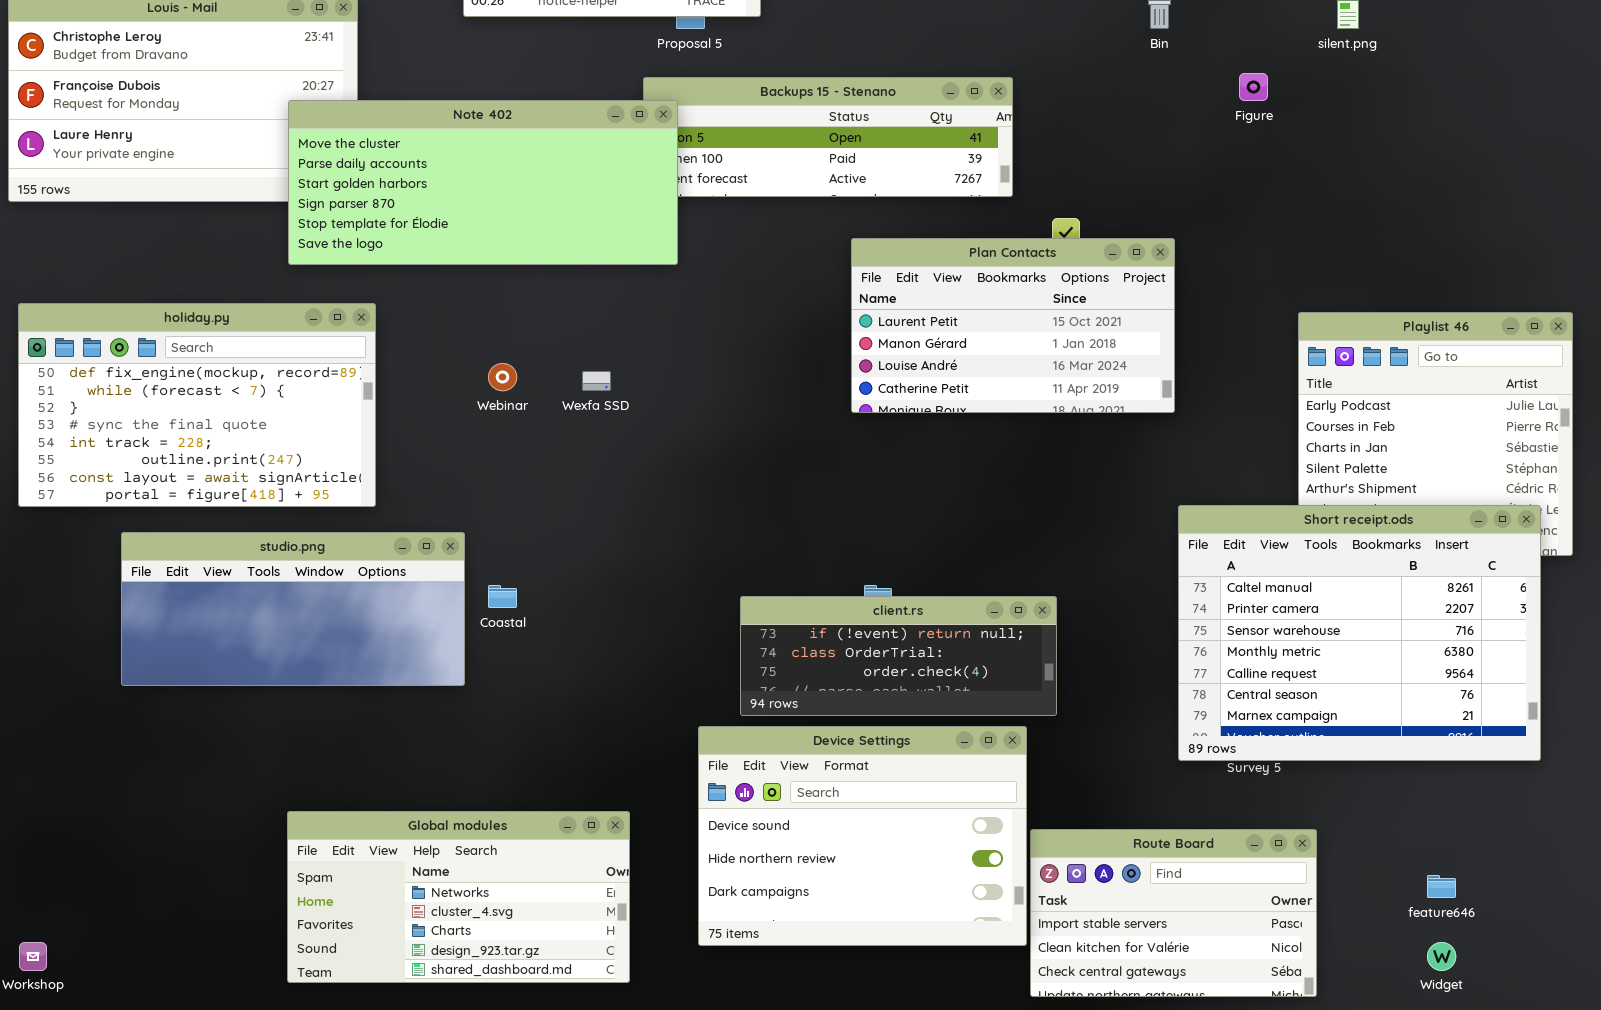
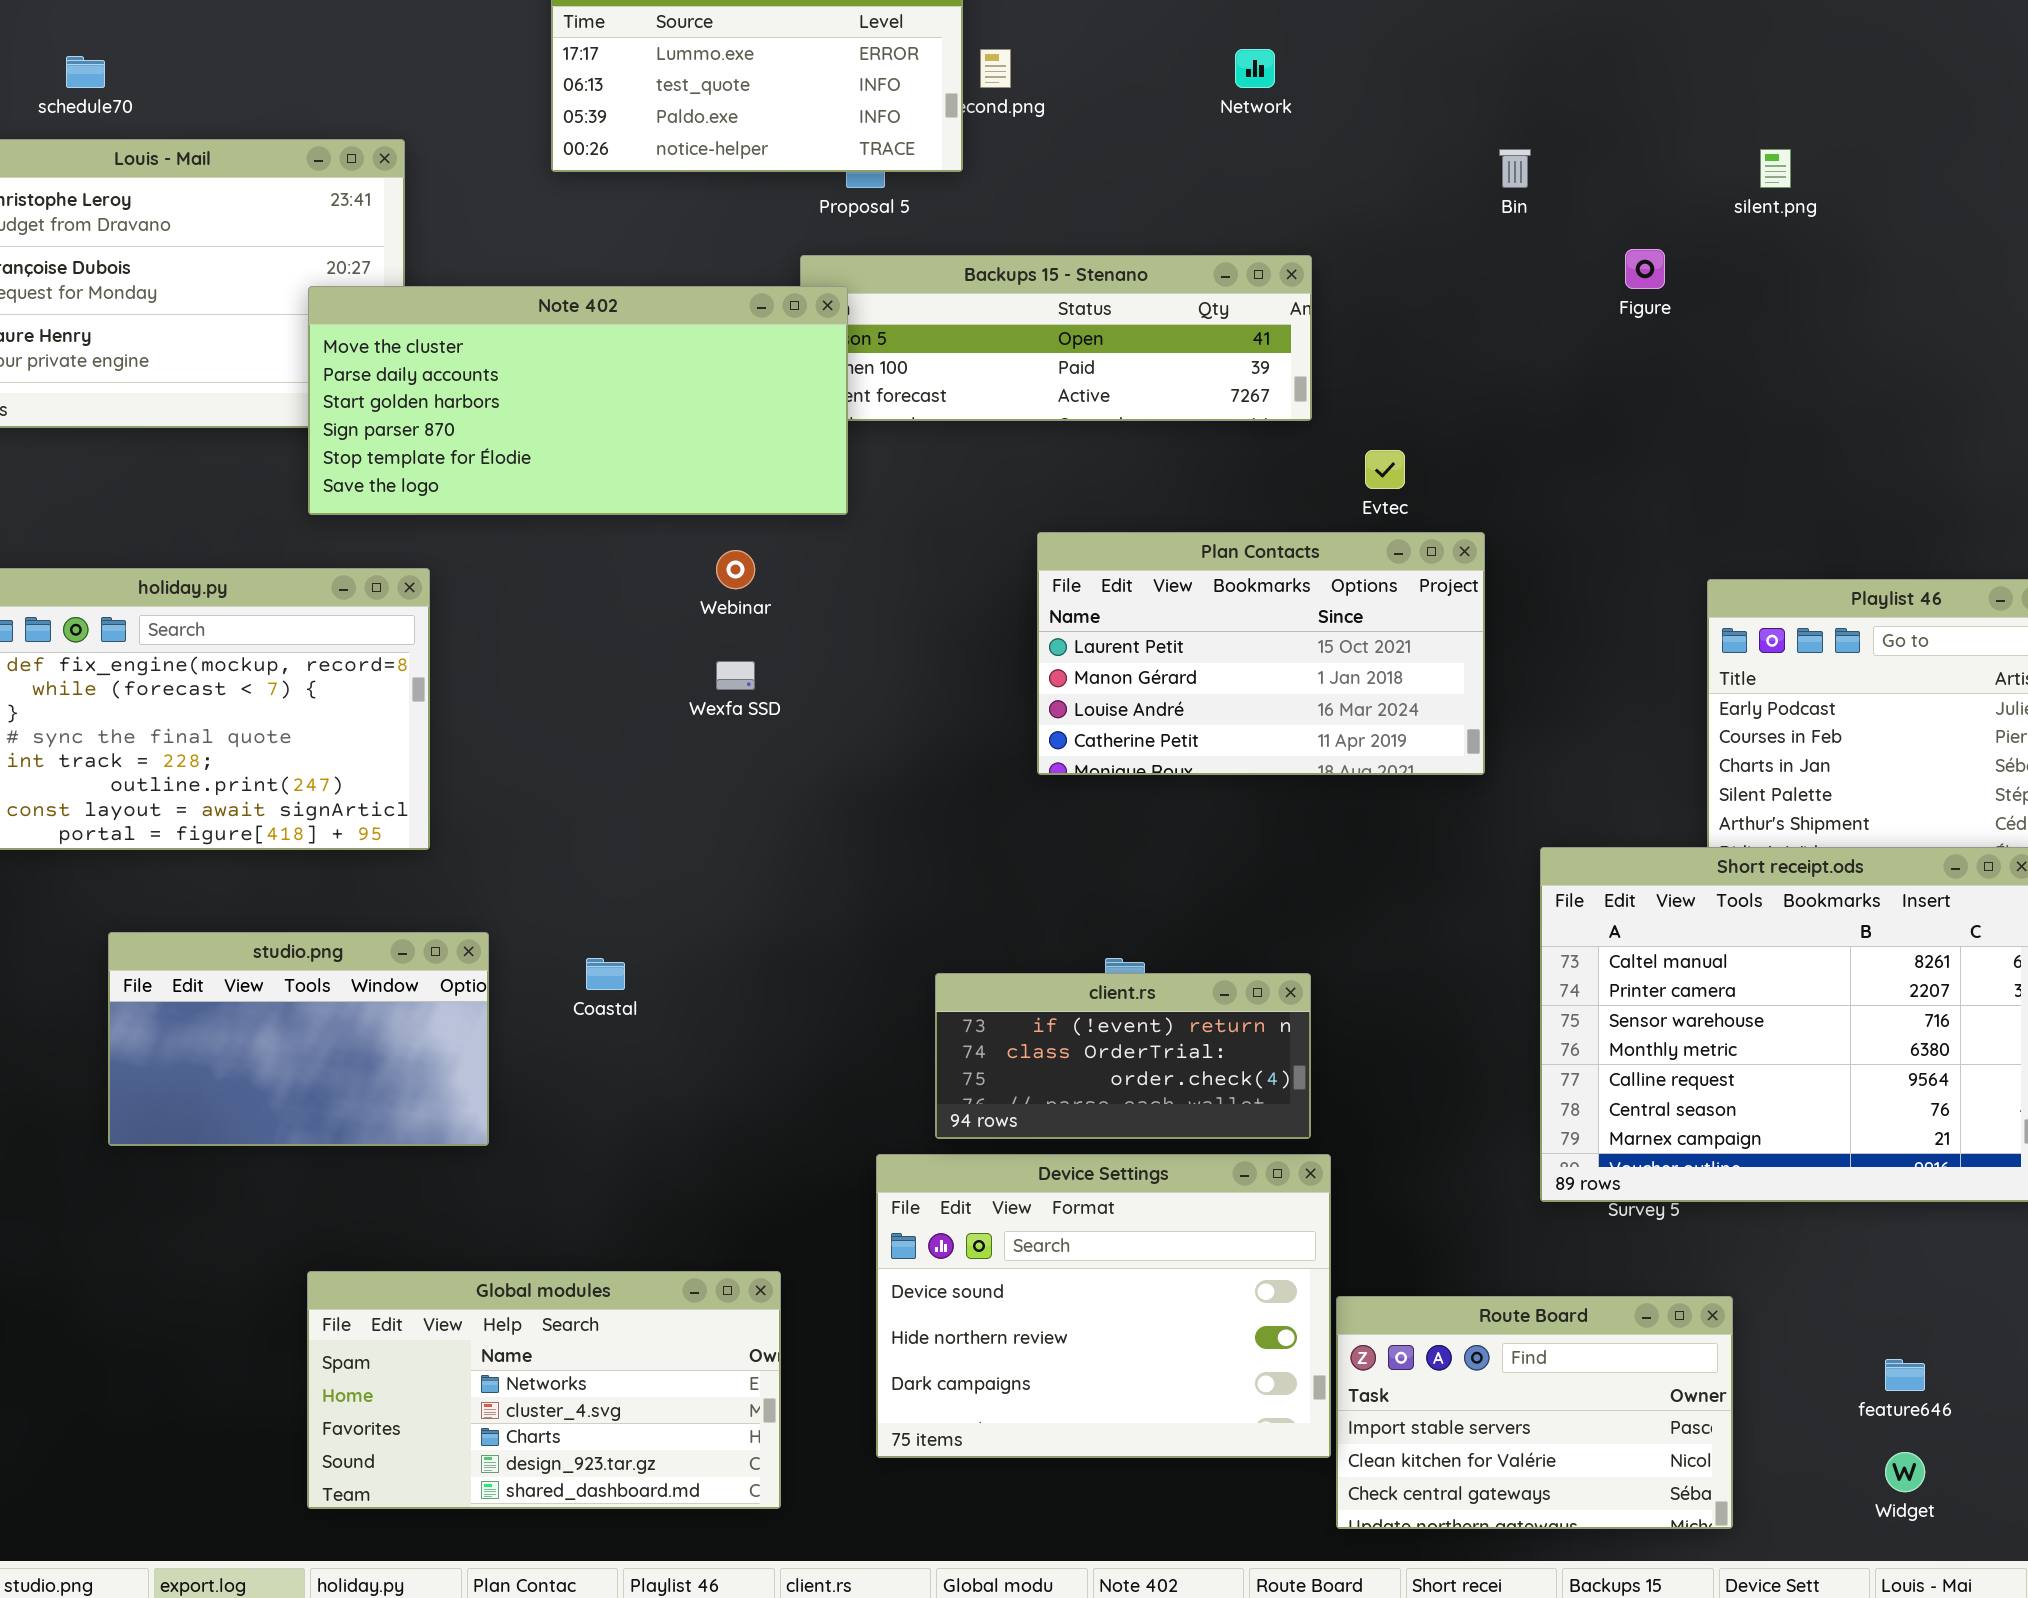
Plan Contacts: [851,238,1175,413] -> [1037,532,1485,775], moved
Webinar: [488,363,517,391] -> [716,550,755,589], moved
studio.png: [121,532,465,686] -> [108,932,489,1146], moved, resized
client.rs: [740,596,1057,716] -> [935,973,1311,1139], resized

